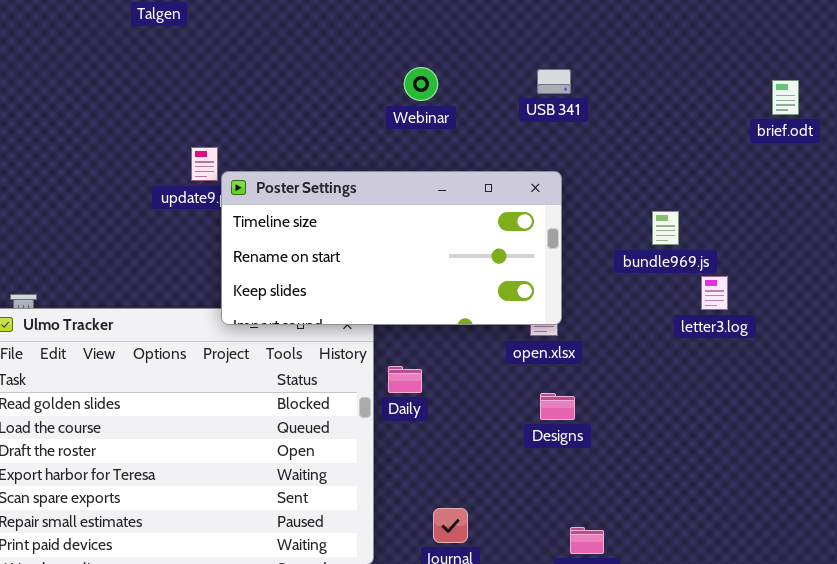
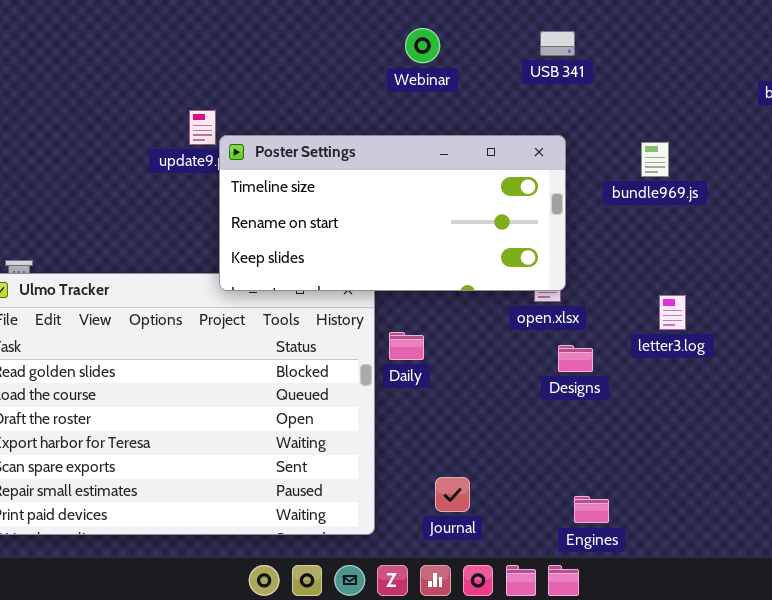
bundle969.js: [652,211,679,245] -> [641,142,669,177], moved
letter3.log: [701,276,728,310] -> [659,295,686,330], moved
Designs: [540,393,575,420] -> [558,345,593,372], moved

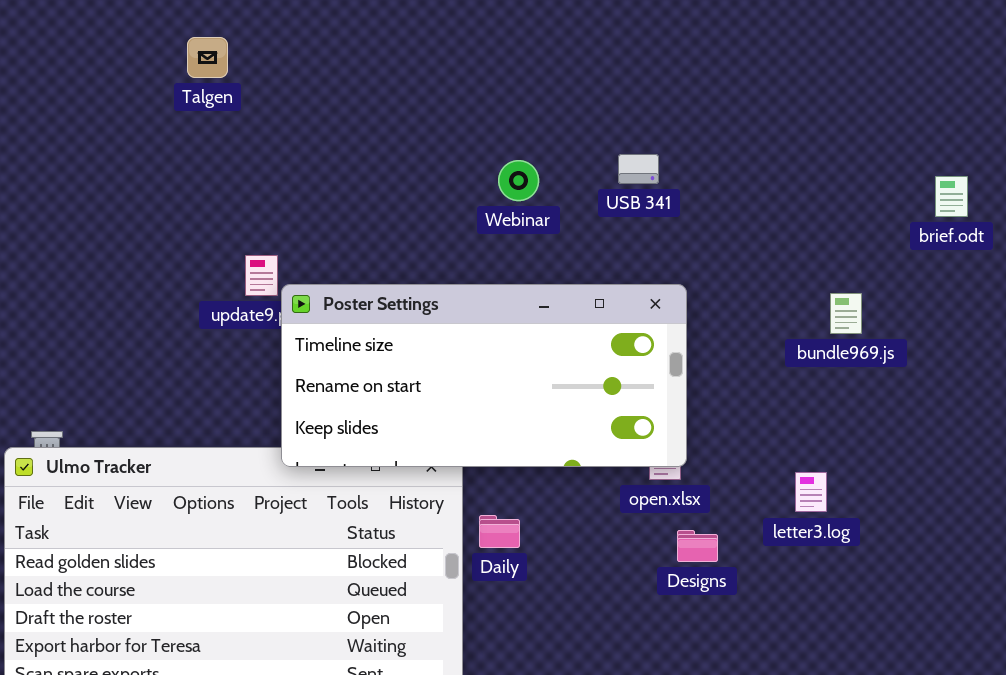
USB 341: [540,31,575,56] -> [618,154,659,184], moved
bundle969.js: [641,142,669,177] -> [830,293,862,334], moved

